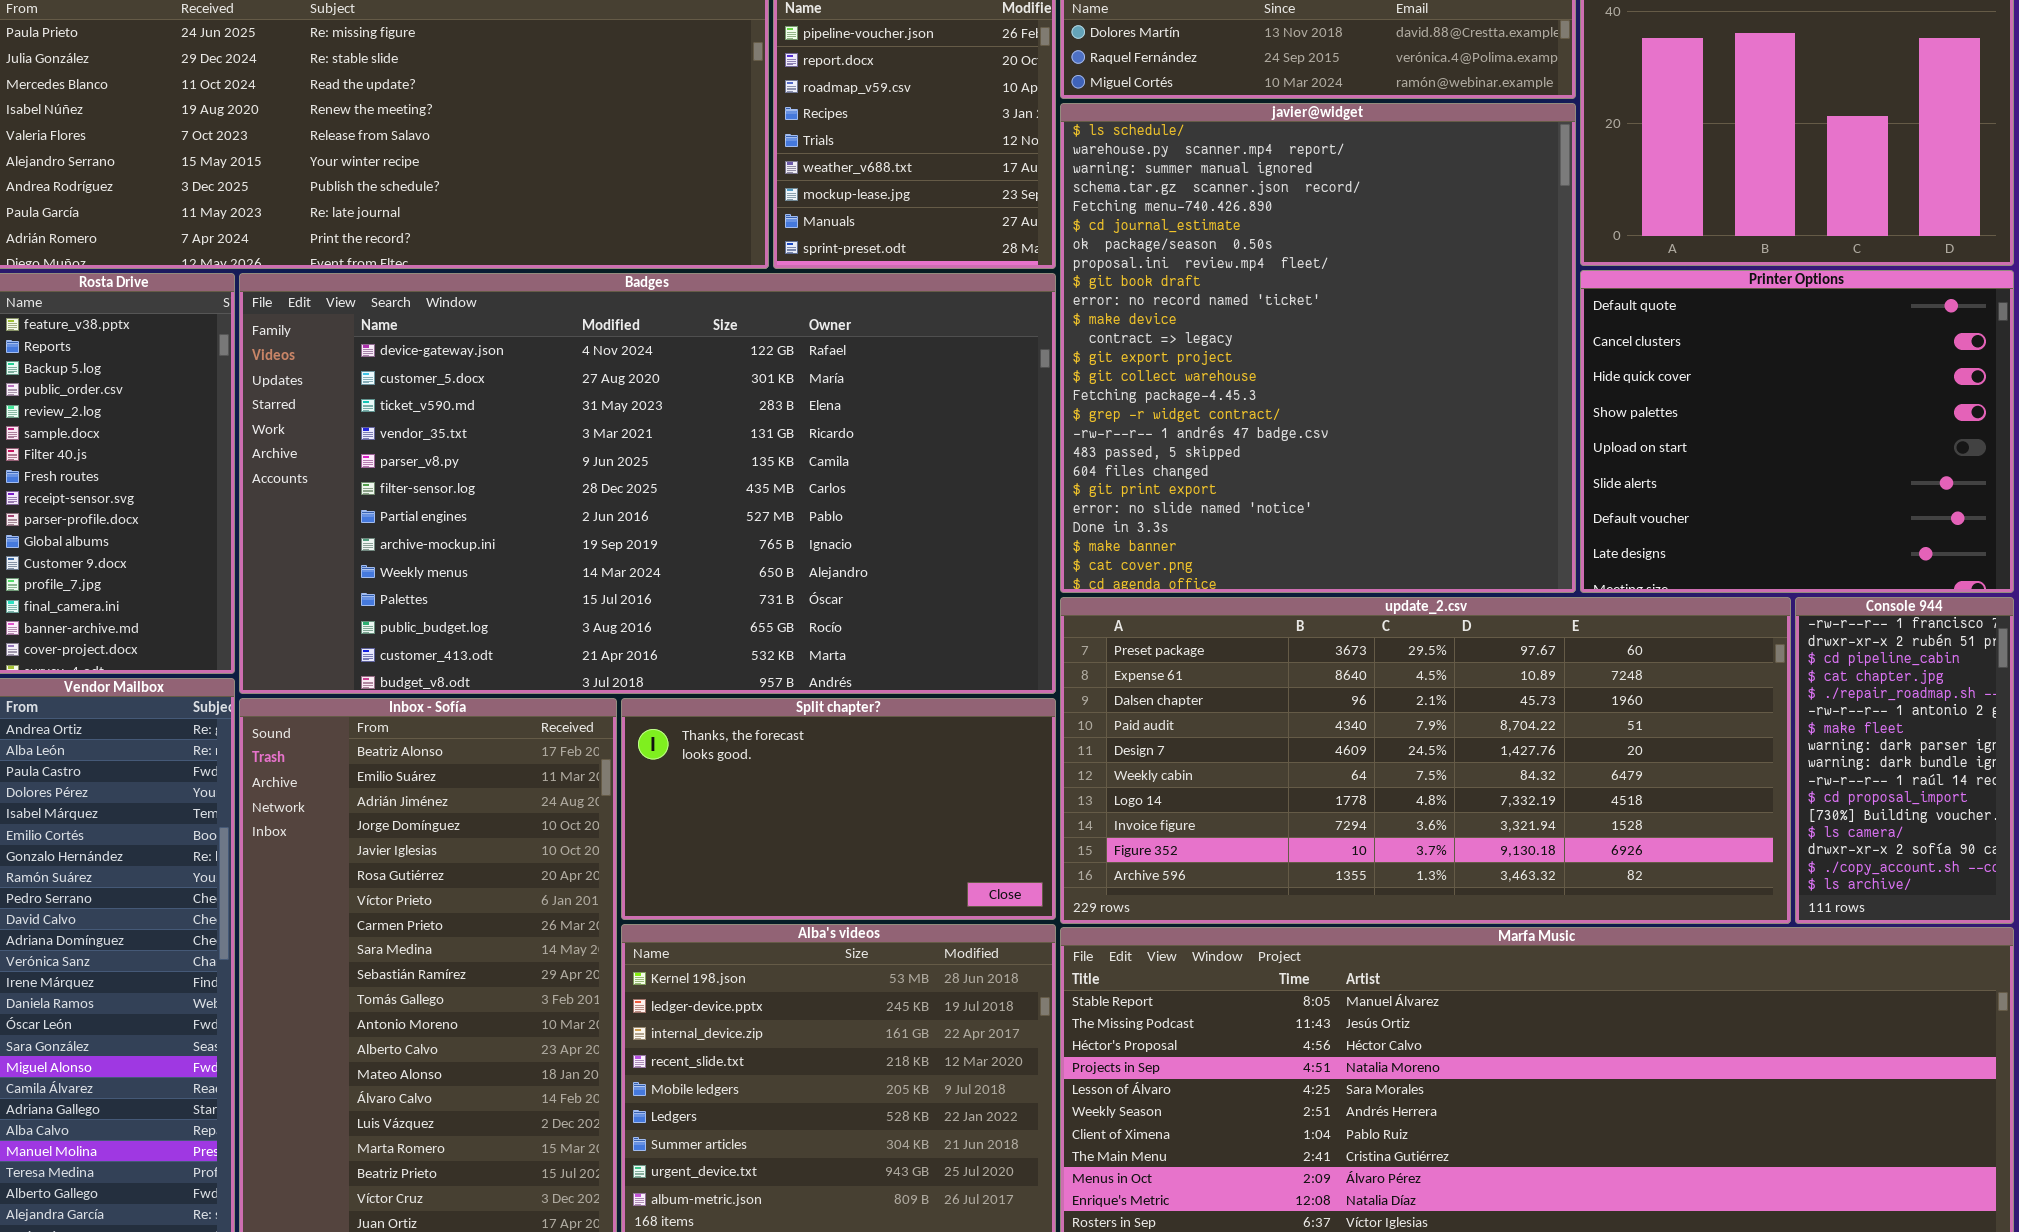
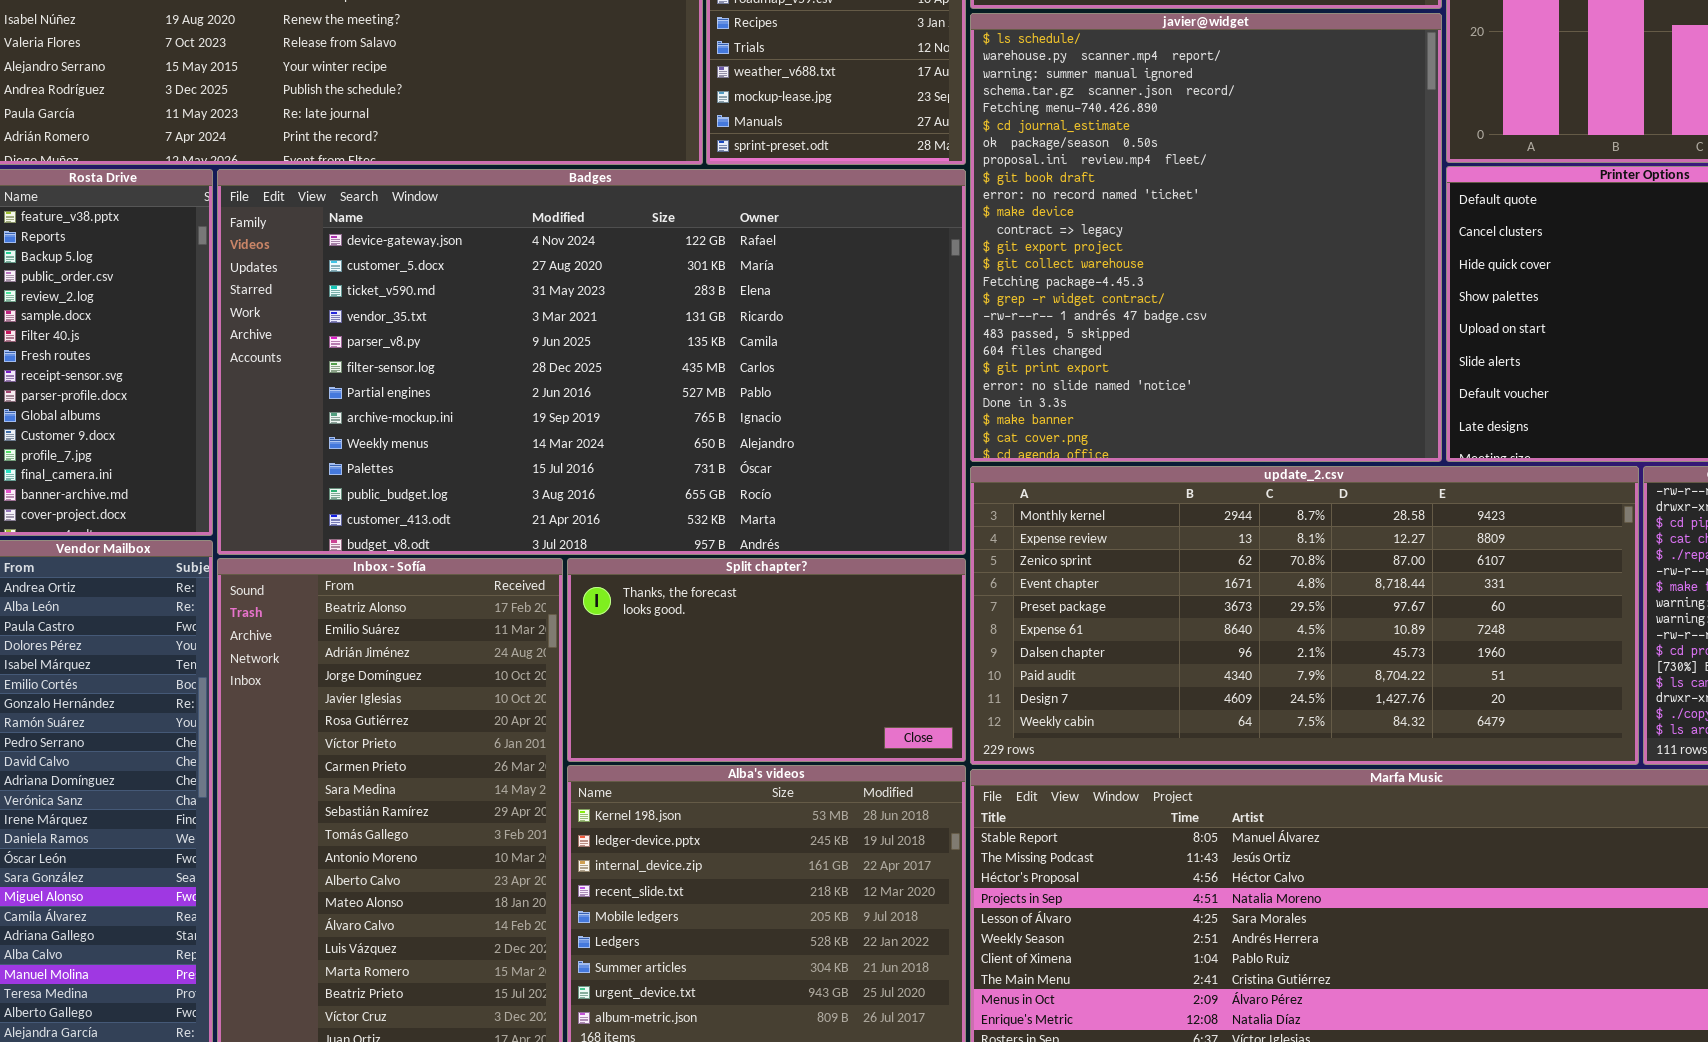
update_2.csv: [1060,597,1791,924] -> [970,466,1639,765], scrolled up 4 rows

